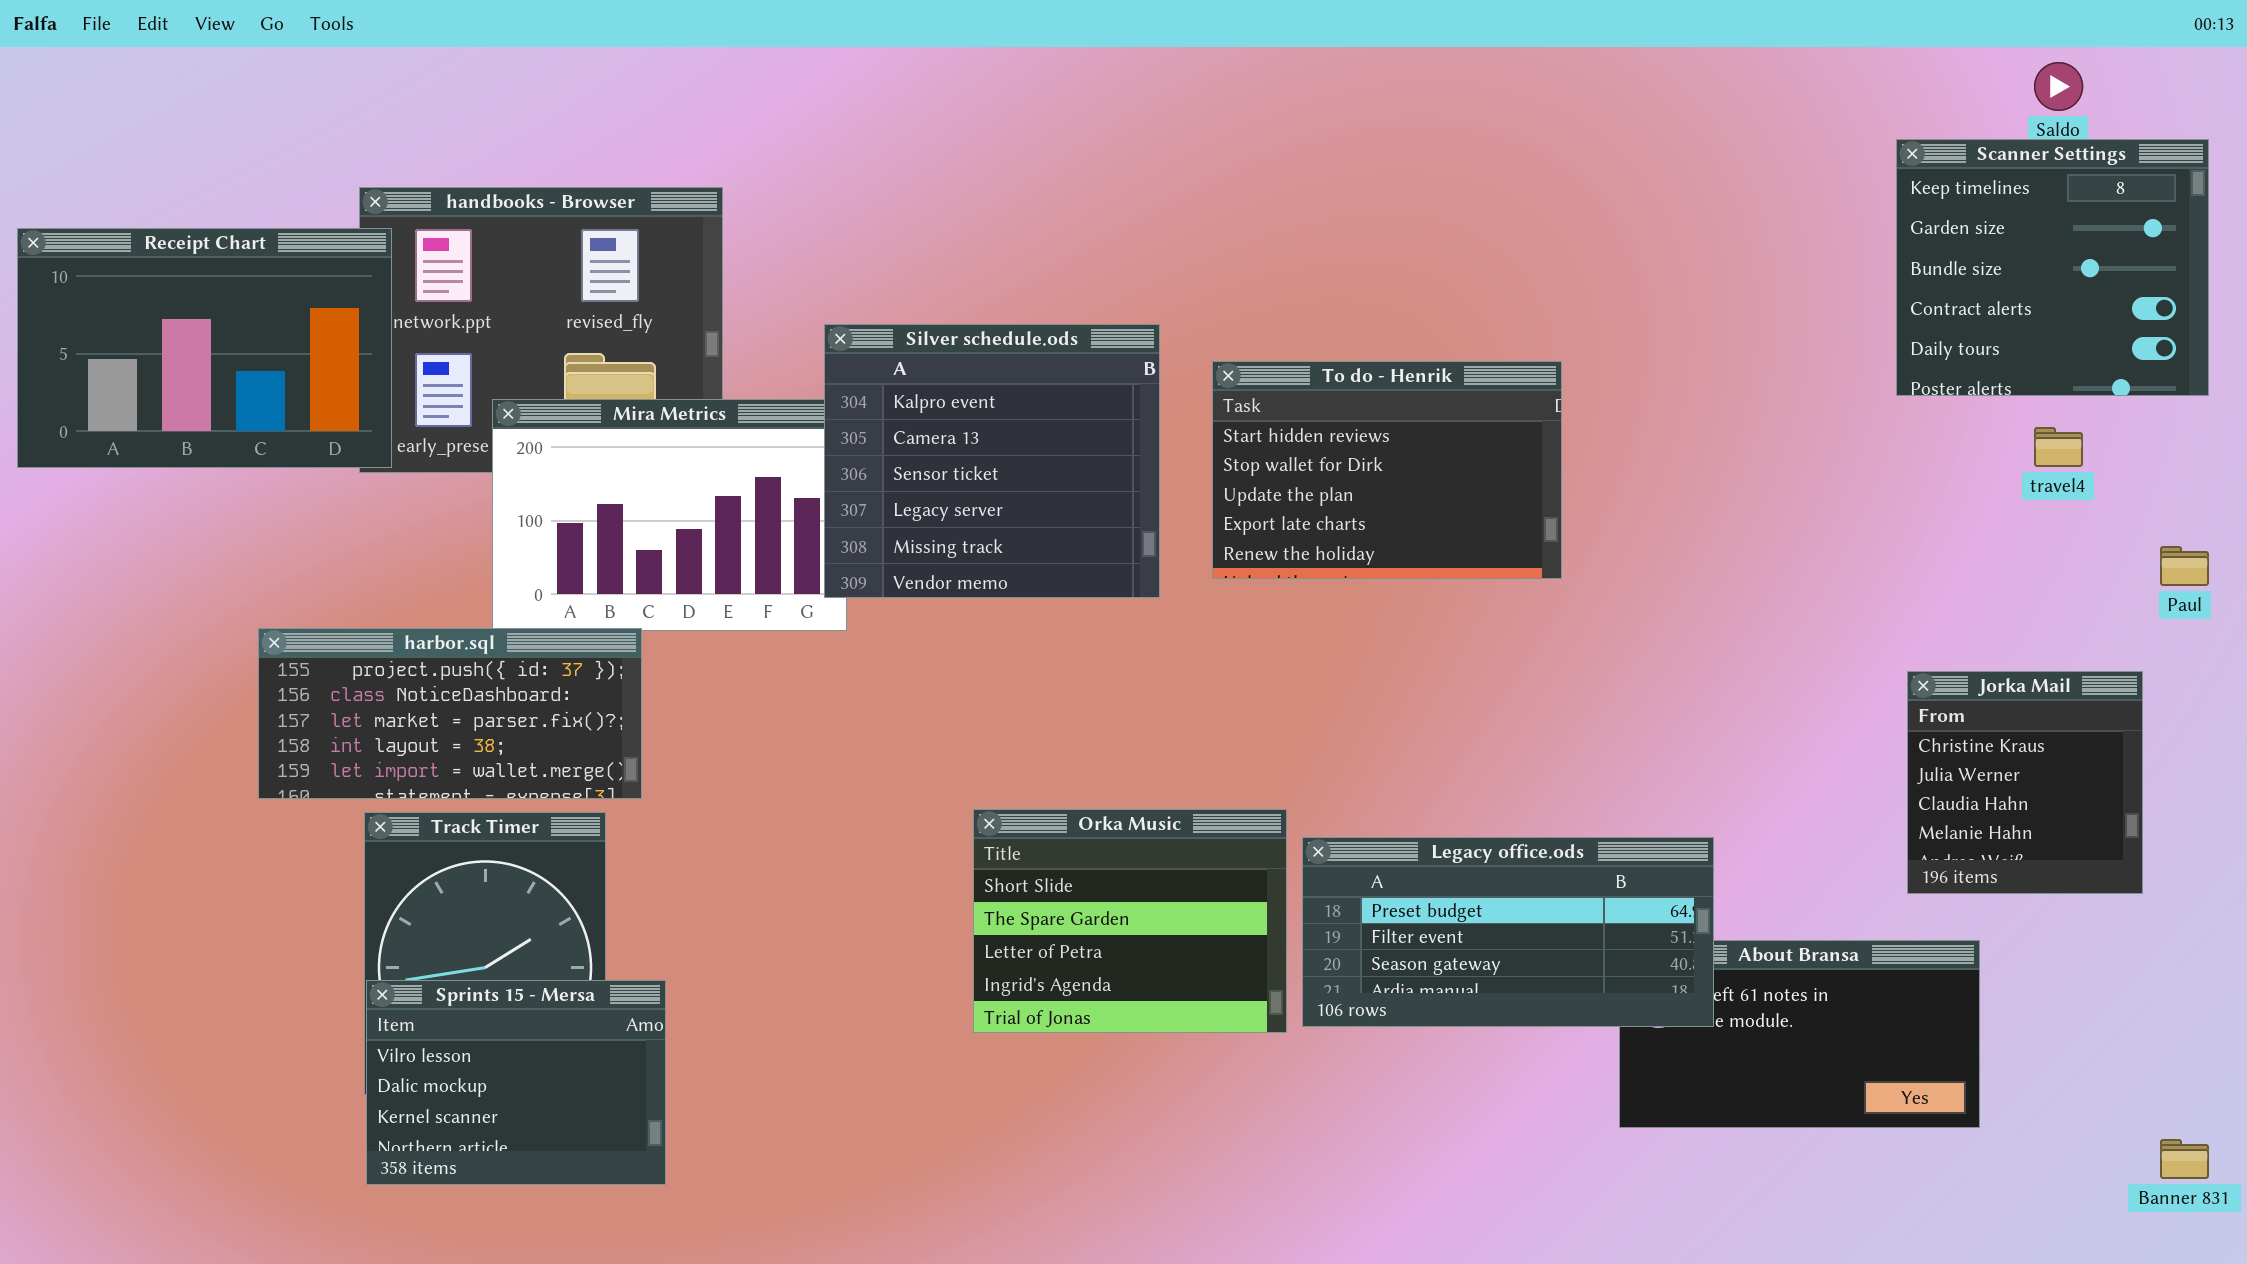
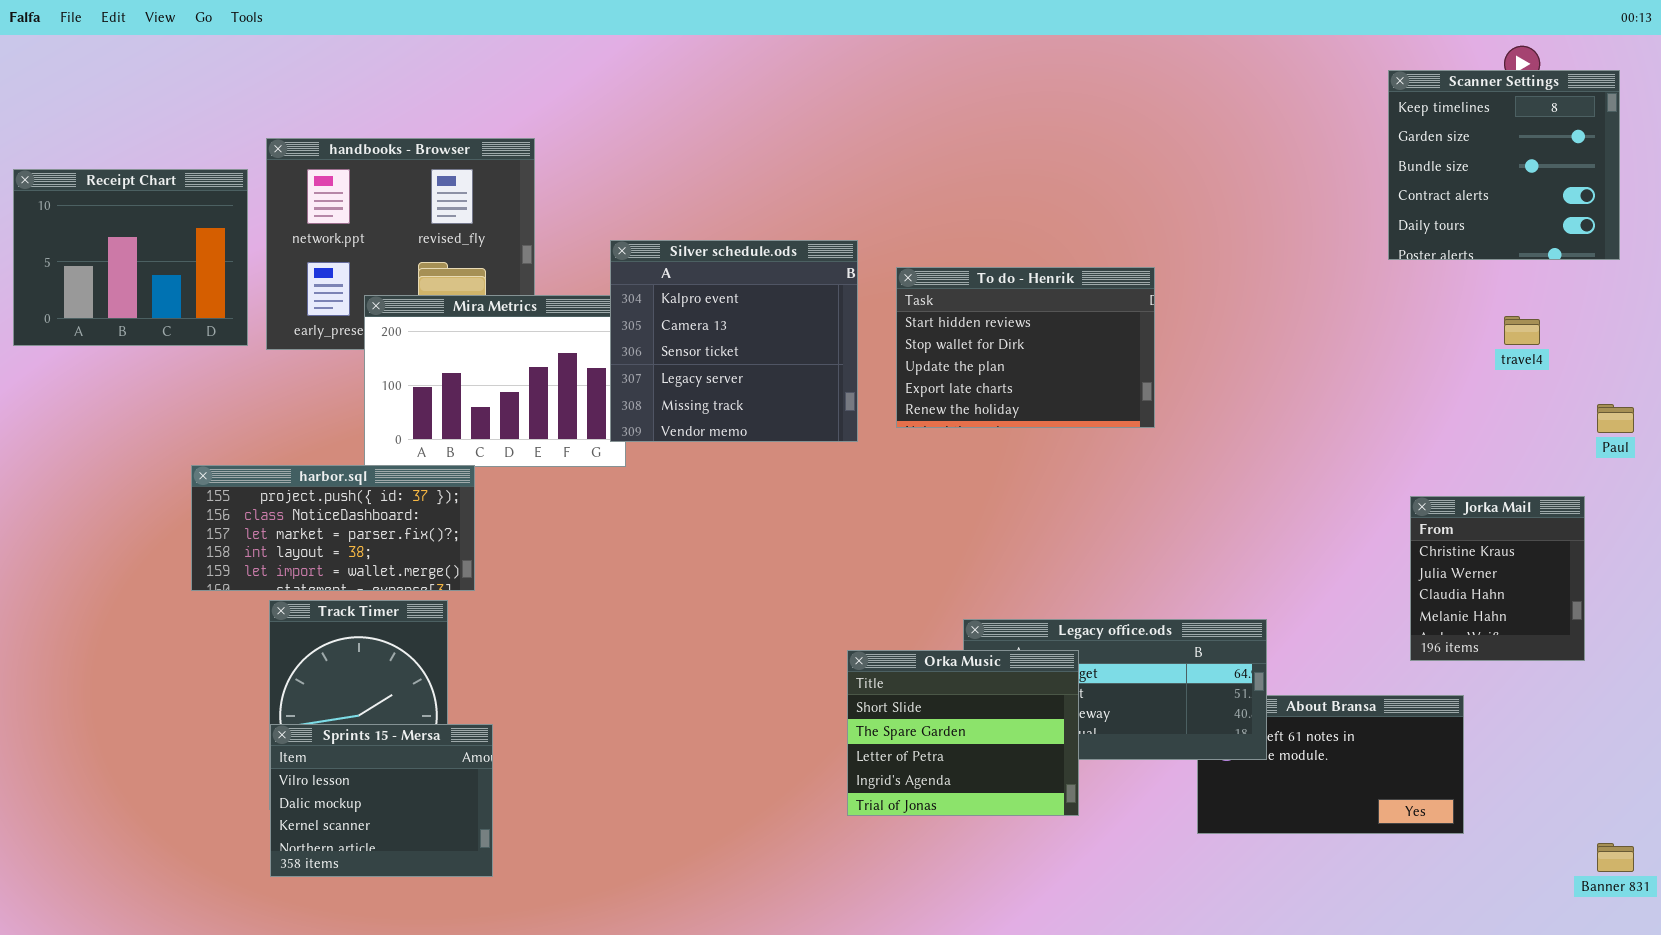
Scanner Settings: [1896,139,2209,396] -> [1388,70,1620,260], moved
Receipt Chart: [17,228,392,468] -> [13,169,248,346], resized
Orka Music: [973,809,1287,1033] -> [847,650,1079,816], moved

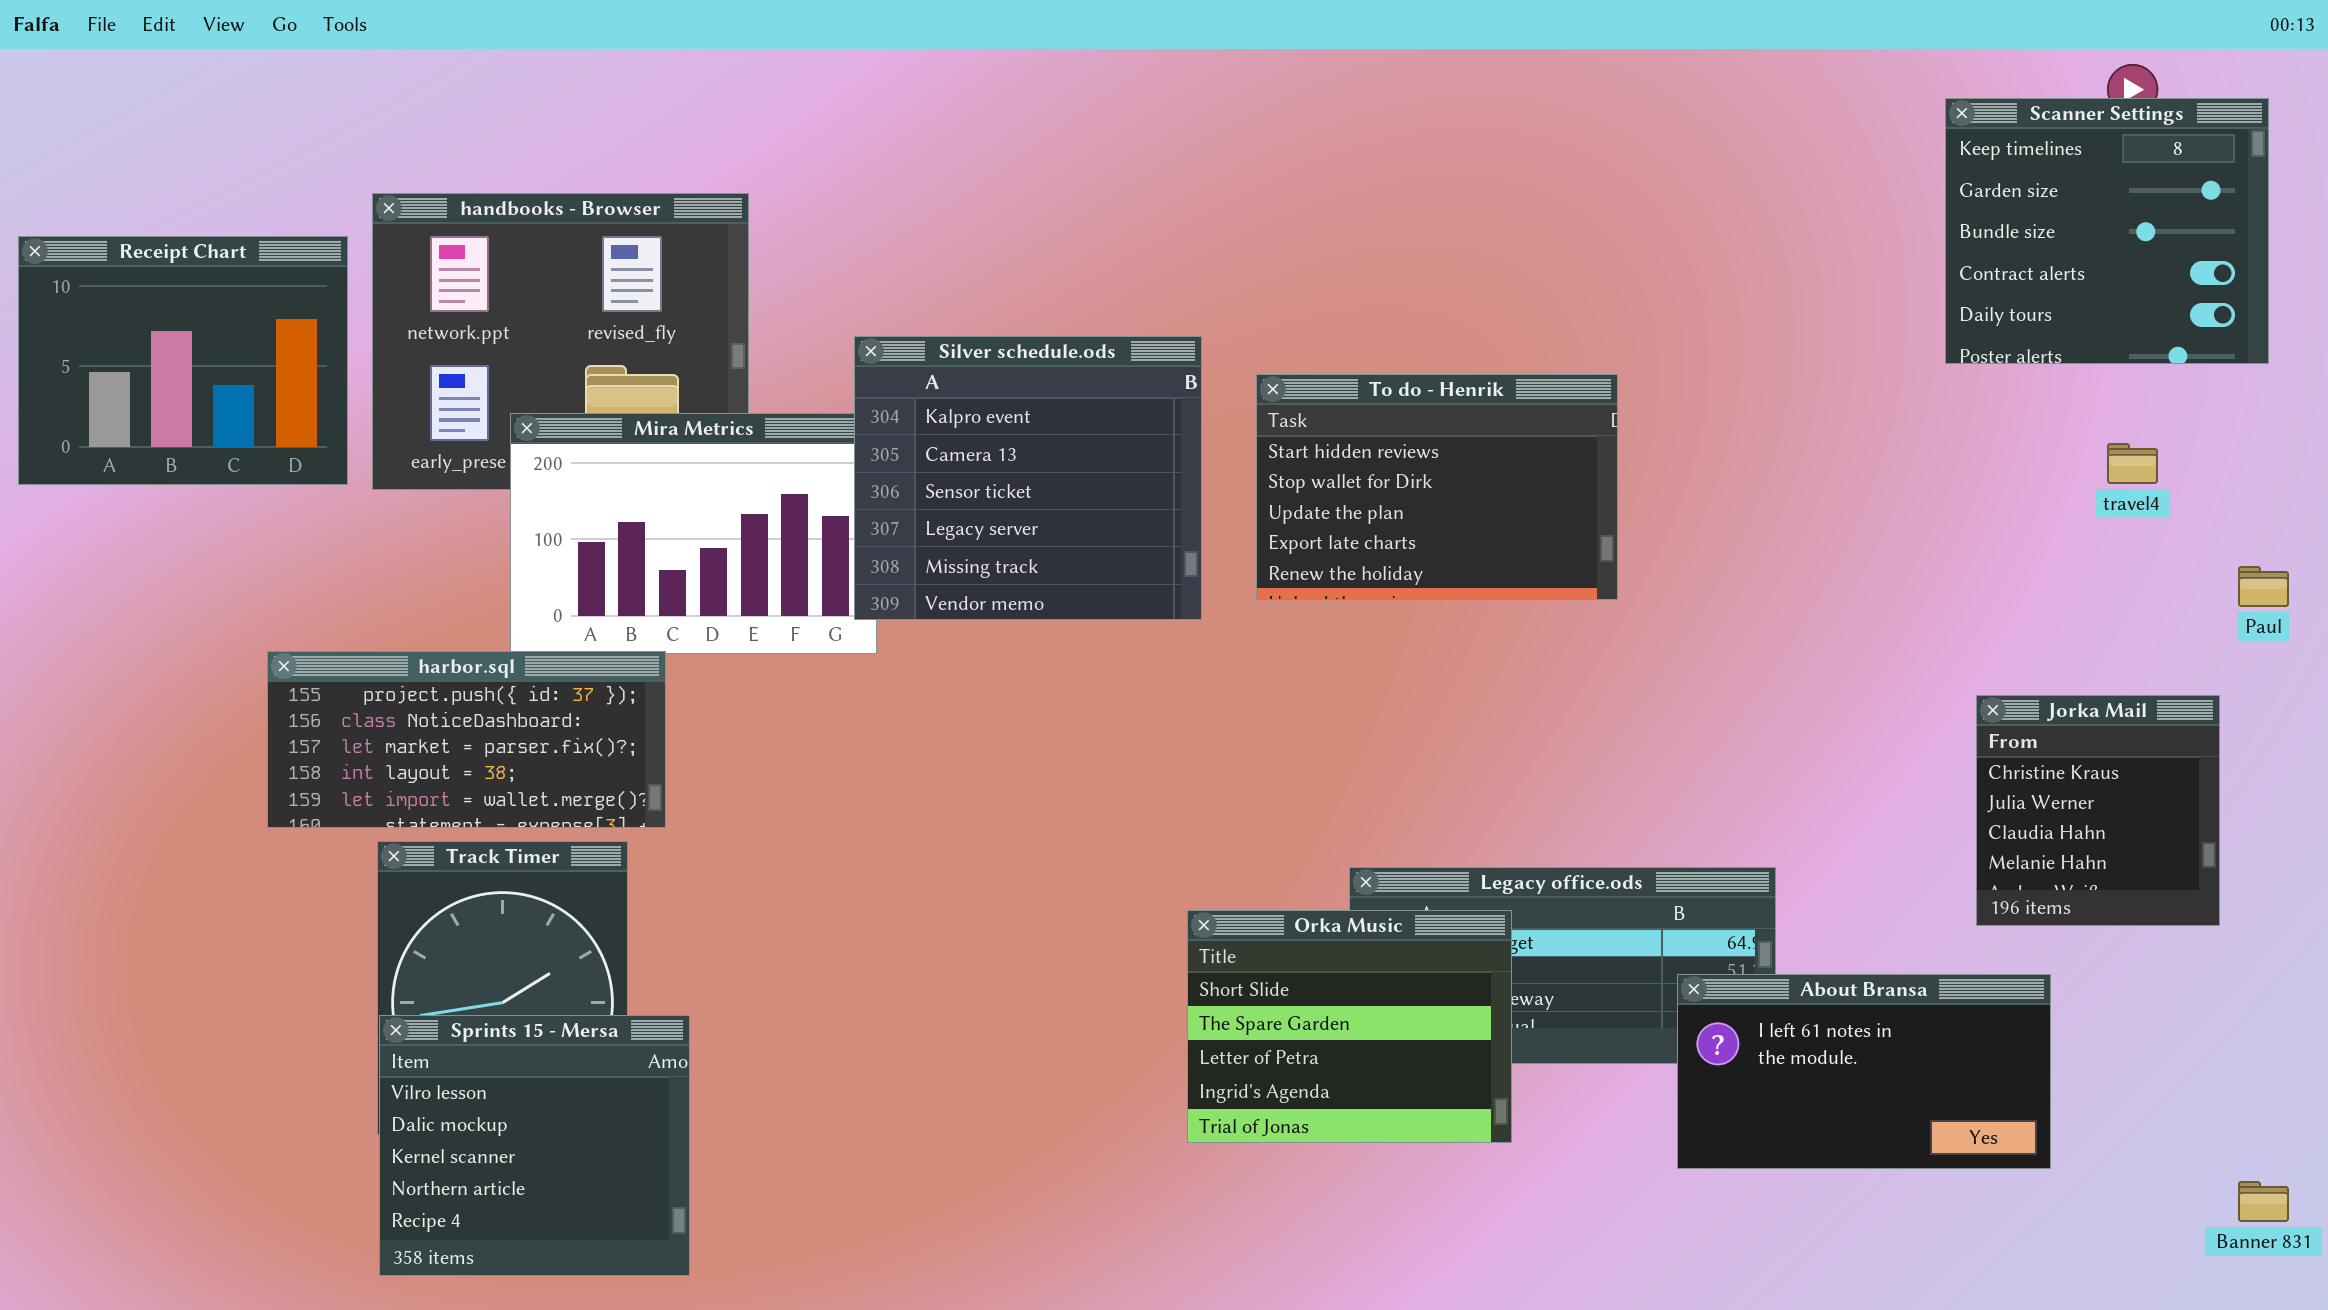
About Bransa: [1197,695,1464,834] -> [1677,974,2051,1169], raised
Sprints 15 - Mersa: [270,724,493,877] -> [379,1015,690,1276], resized

